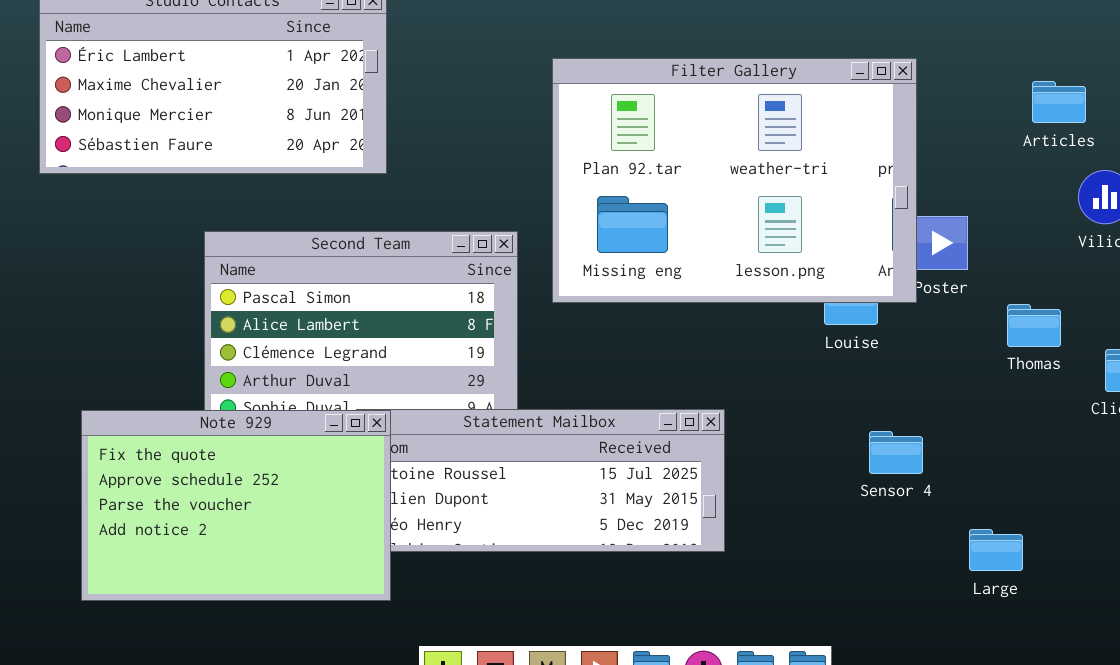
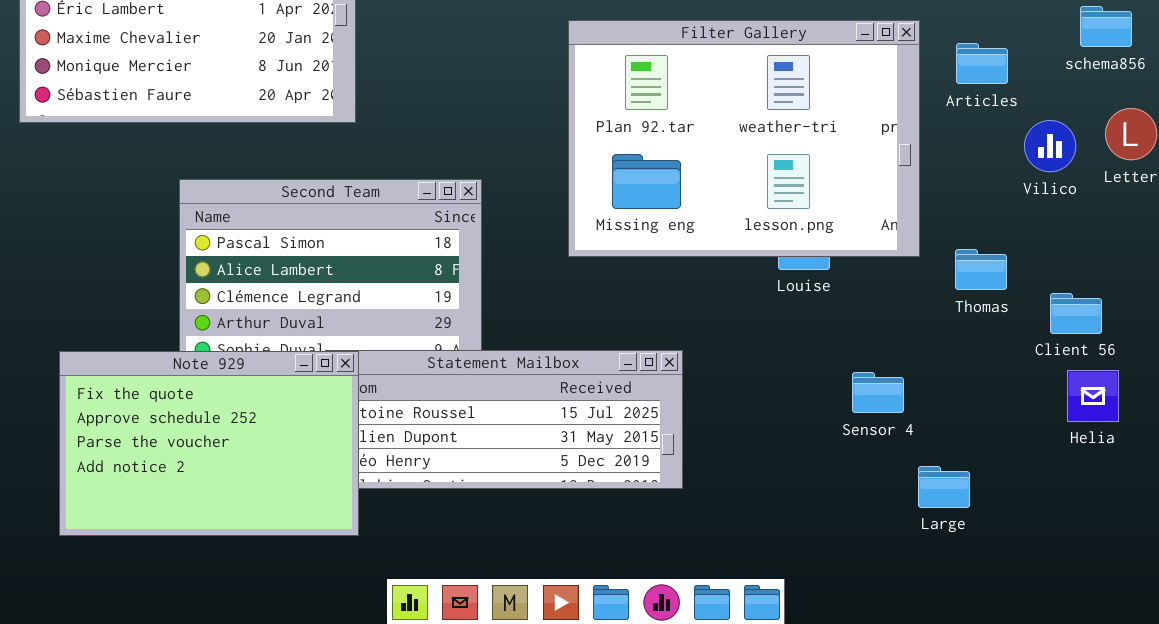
Filter Gallery: [552,58,917,303] -> [568,20,920,257], moved
Articles: [1032,81,1086,123] -> [956,43,1008,84], moved
Sensor 4: [869,431,923,474] -> [852,372,904,413], moved

